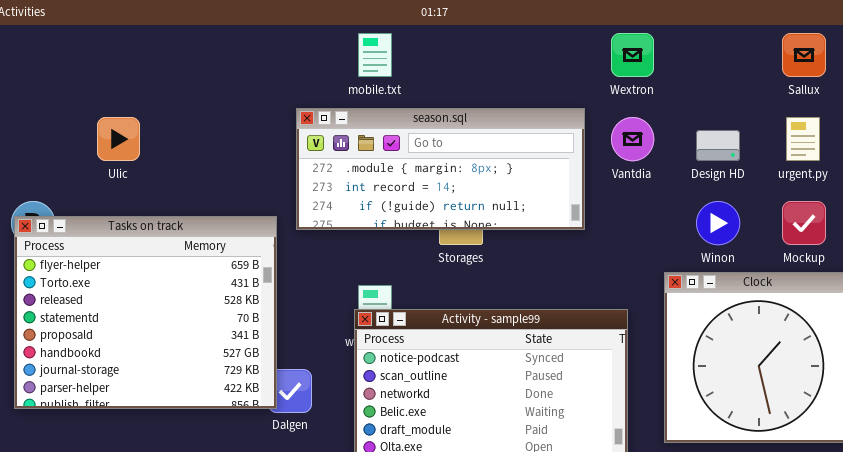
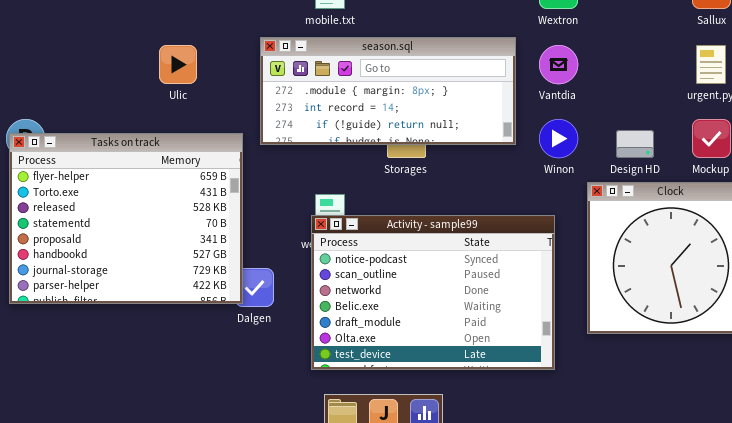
Ulic: [97,117,140,161] -> [159,45,197,84], moved
Design HD: [696,130,740,161] -> [616,130,654,158], moved
Winon: [696,201,740,245] -> [539,119,578,158], moved

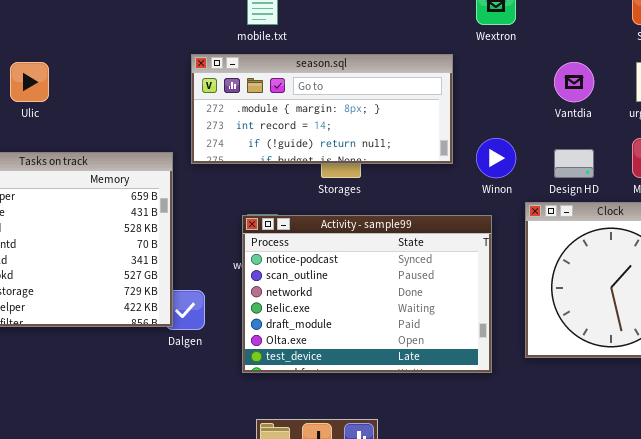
Ulic: [159,45,197,84] -> [10,62,49,102], moved
Vantdia: [539,45,578,84] -> [554,62,594,102], moved
Activity - sample99: [311,215,555,370] -> [242,215,492,373], moved

